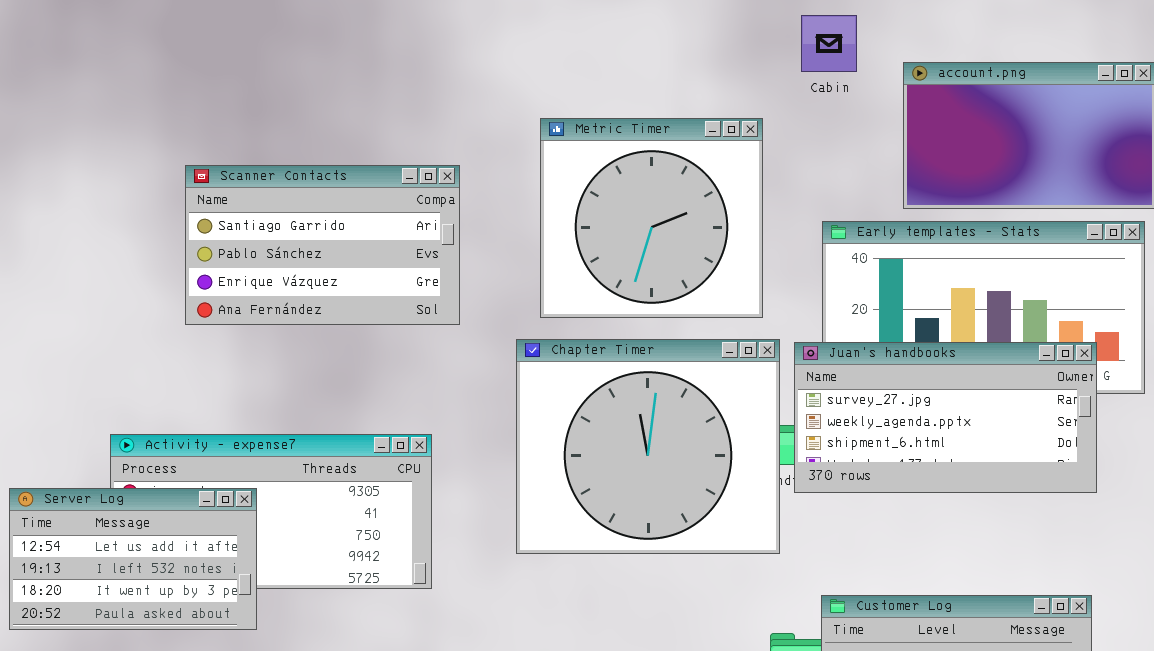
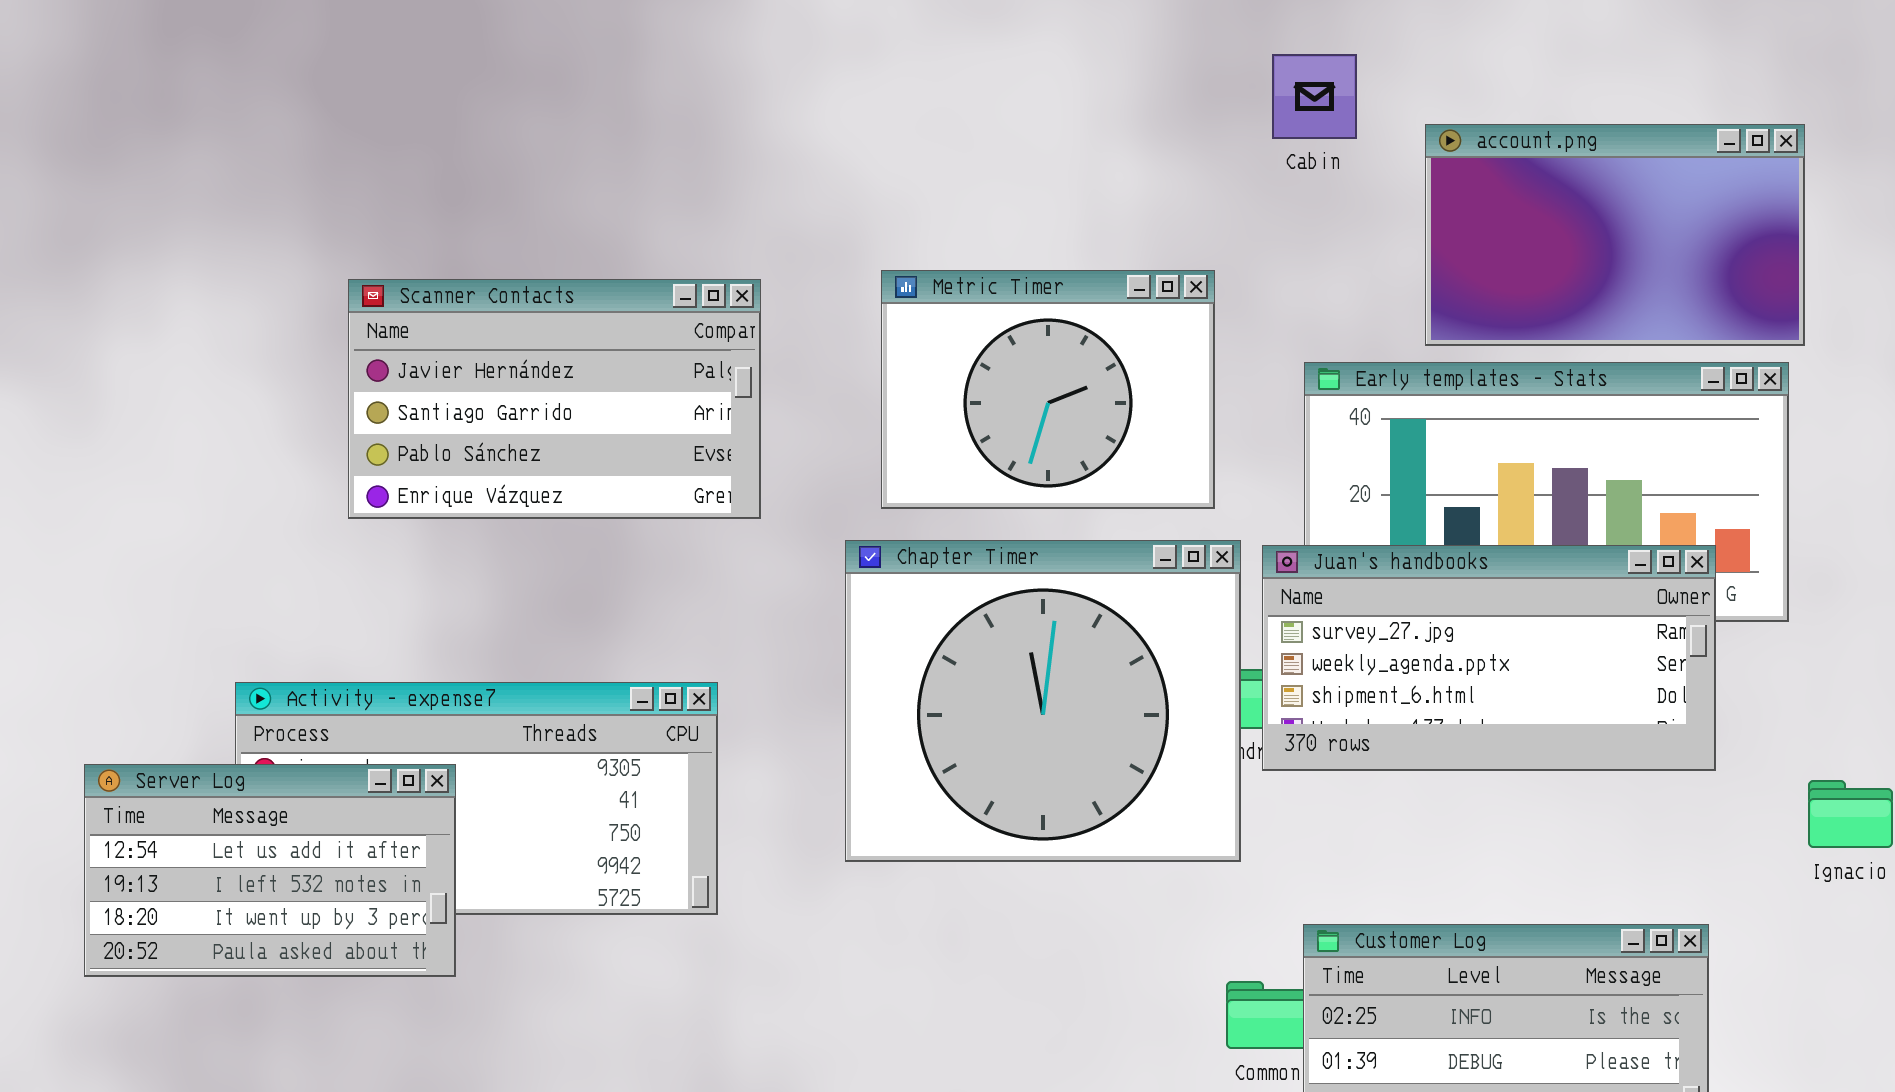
Metric Timer: [540,118,763,318] -> [881,270,1215,509], resized
Scanner Contacts: [185,165,460,325] -> [348,279,761,519], scrolled up 1 row

